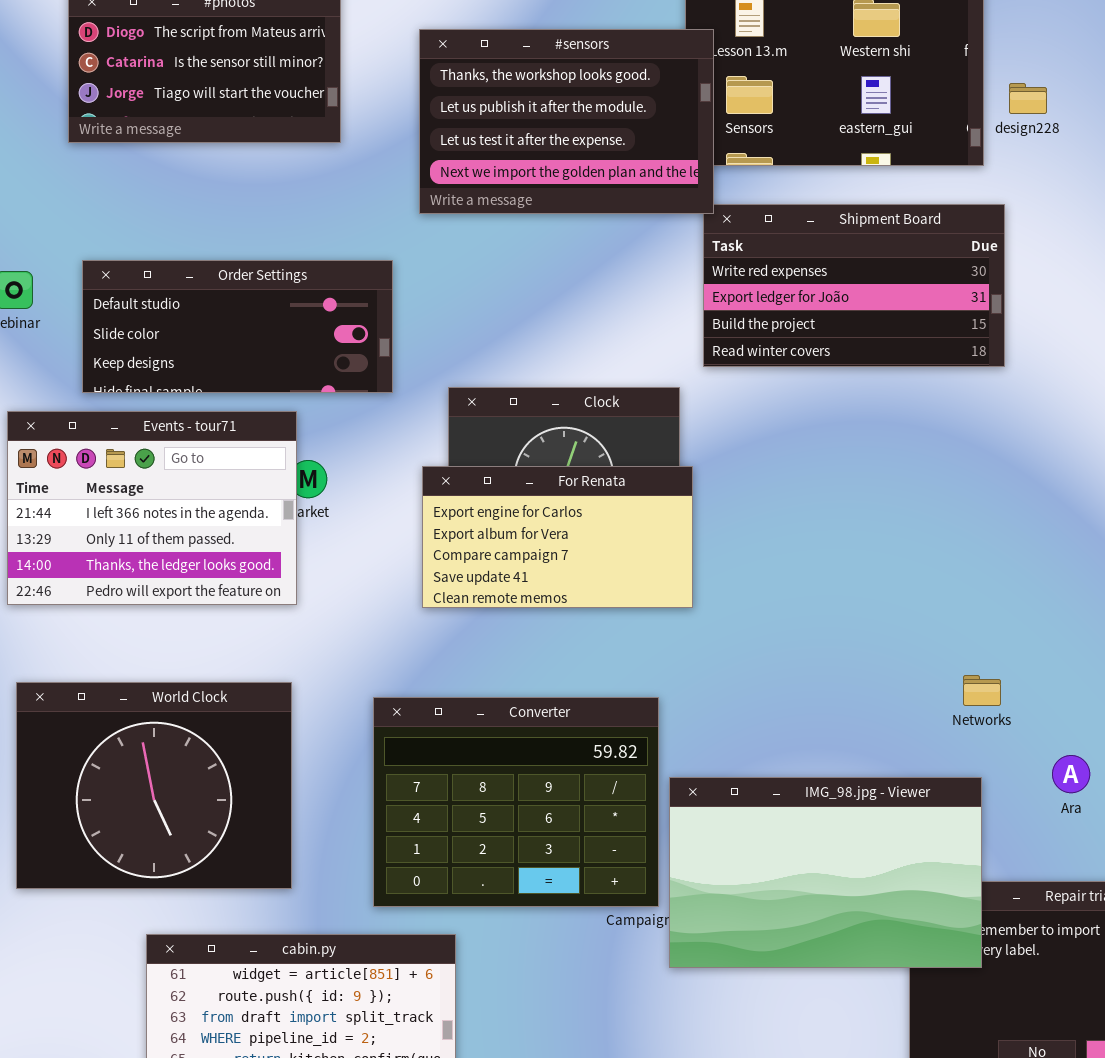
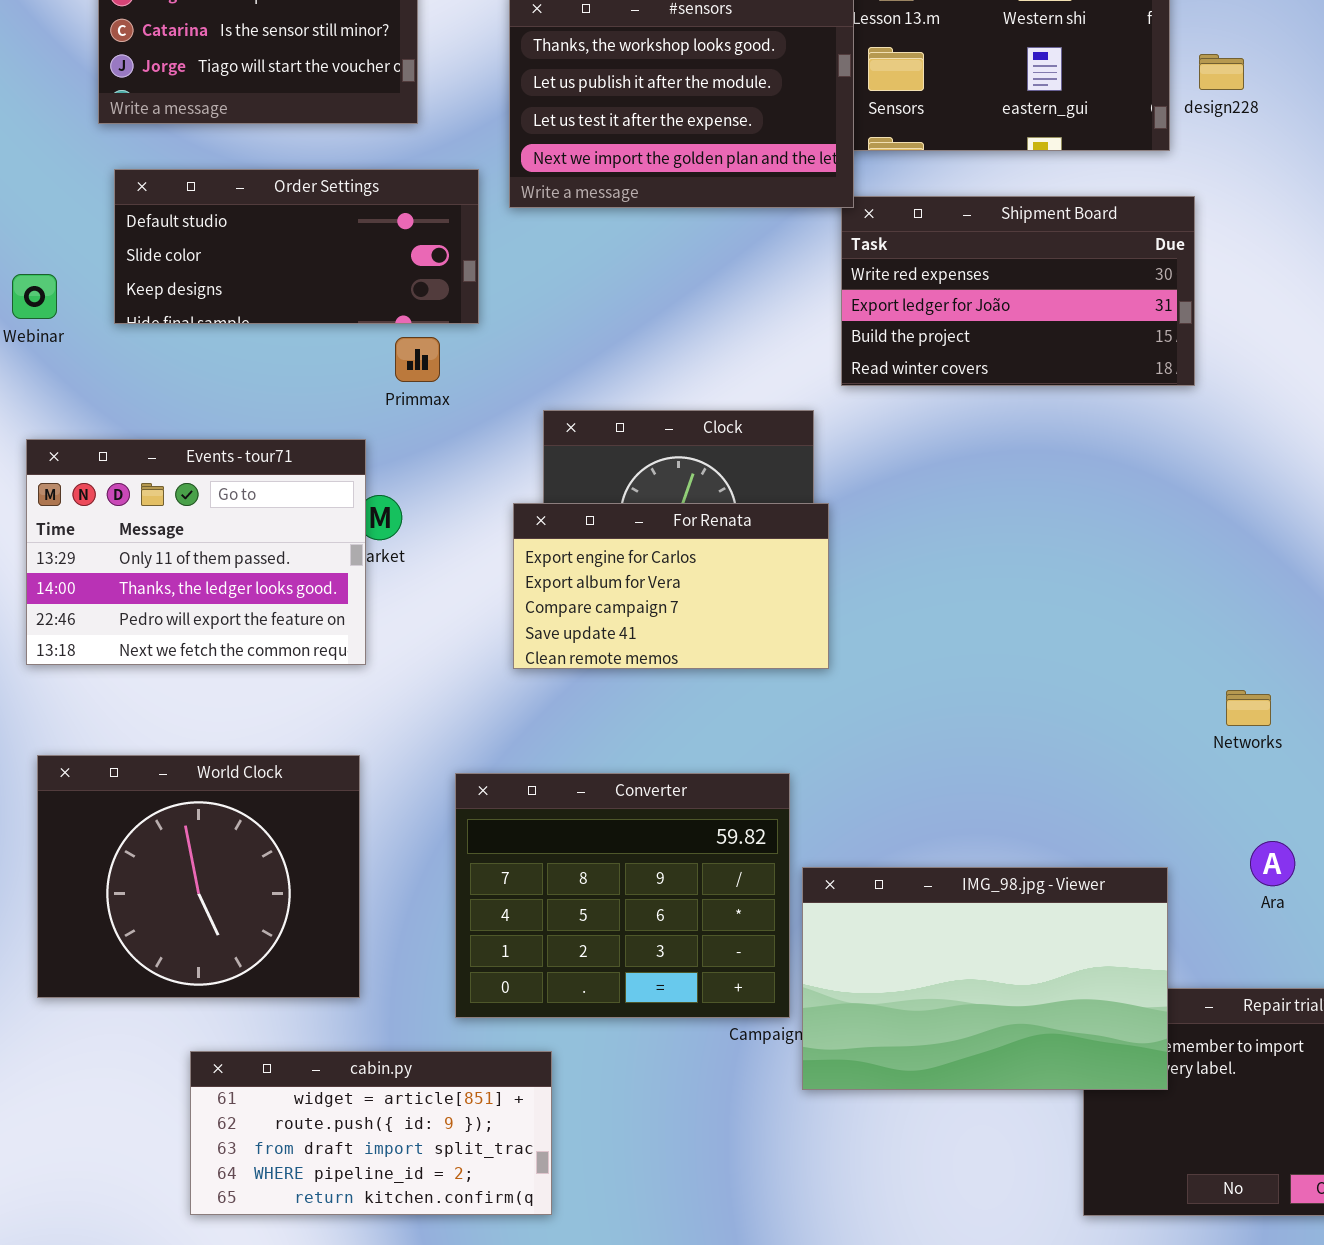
Order Settings: [82,260,393,393] -> [114,169,479,324], moved
Events - tour71: [7,411,297,605] -> [26,439,366,665], scrolled down 1 row
Networks: [963,675,1001,706] -> [1226,690,1271,726], moved

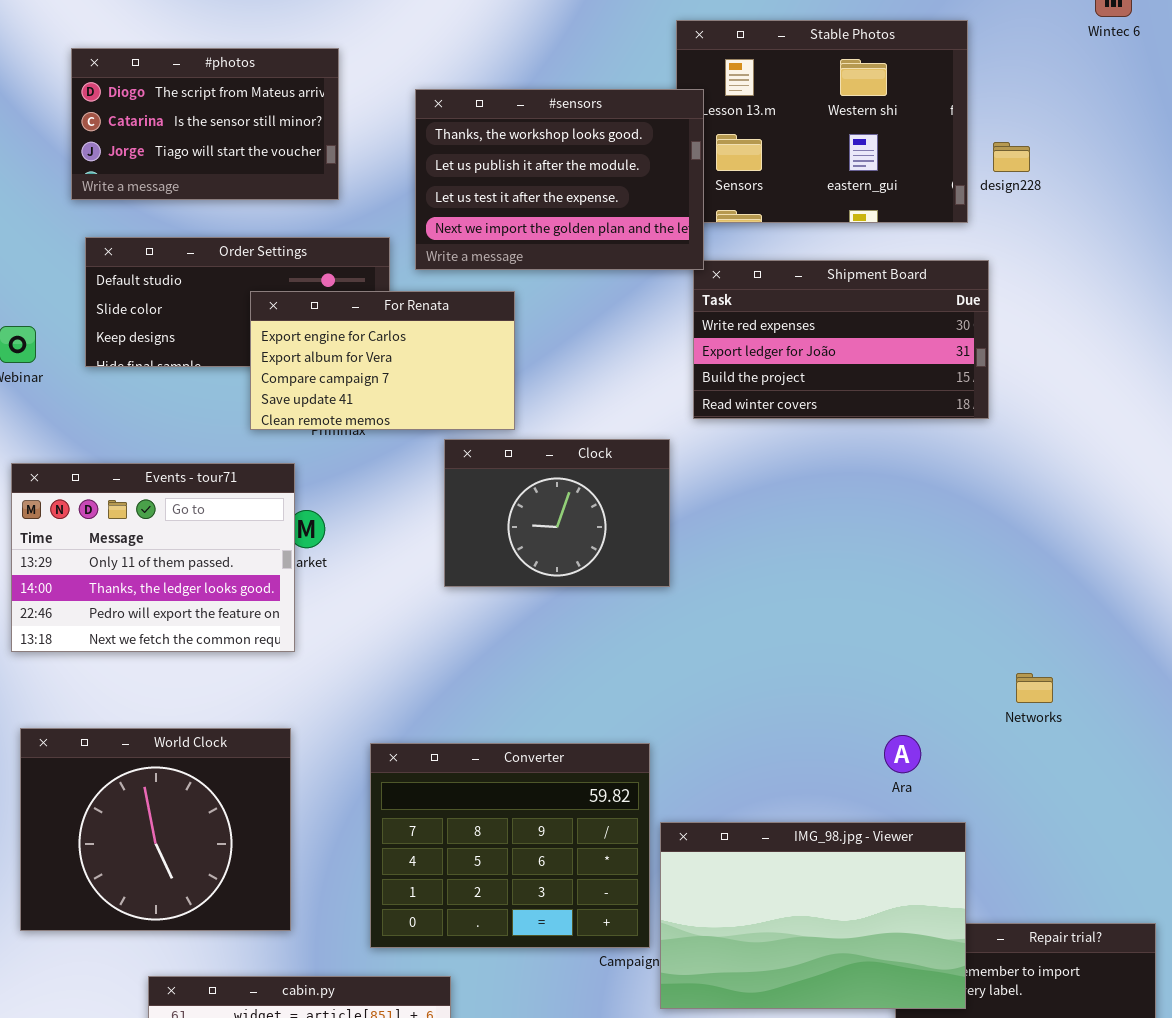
For Renata: [513,503,829,669] -> [250,291,515,430], moved
Ara: [1250,841,1295,886] -> [884,735,921,773], moved

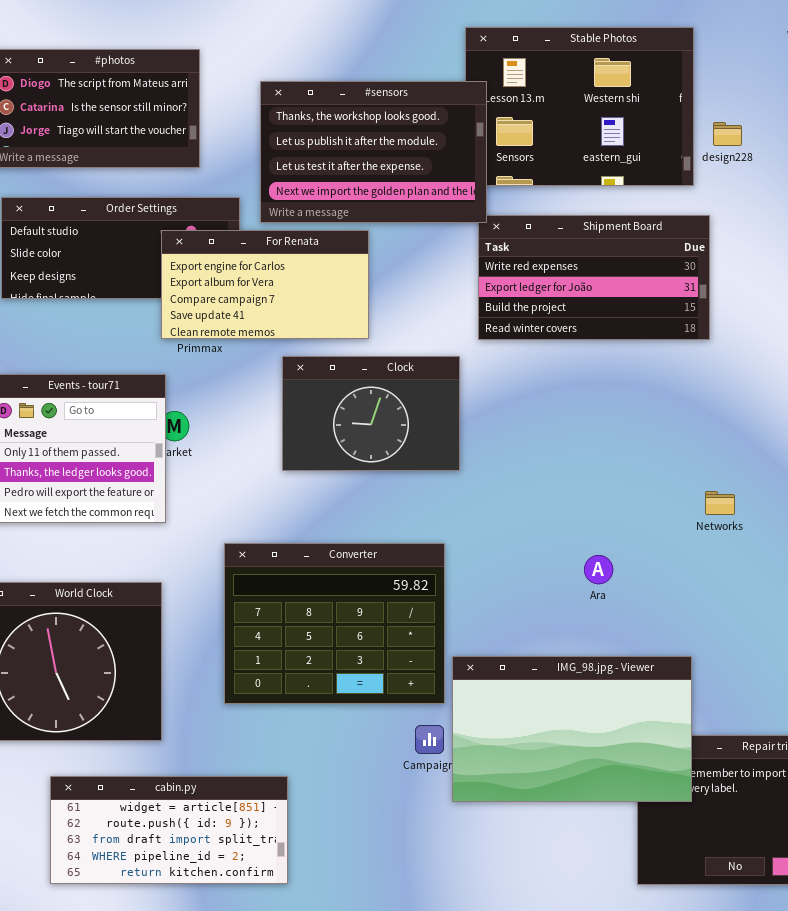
For Renata: [250,291,515,430] -> [161,230,369,339], moved
Networks: [1016,673,1053,703] -> [705,491,735,515], moved
Ara: [884,735,921,773] -> [584,555,613,584], moved
Converter: [370,743,650,948] -> [224,543,445,704], moved

